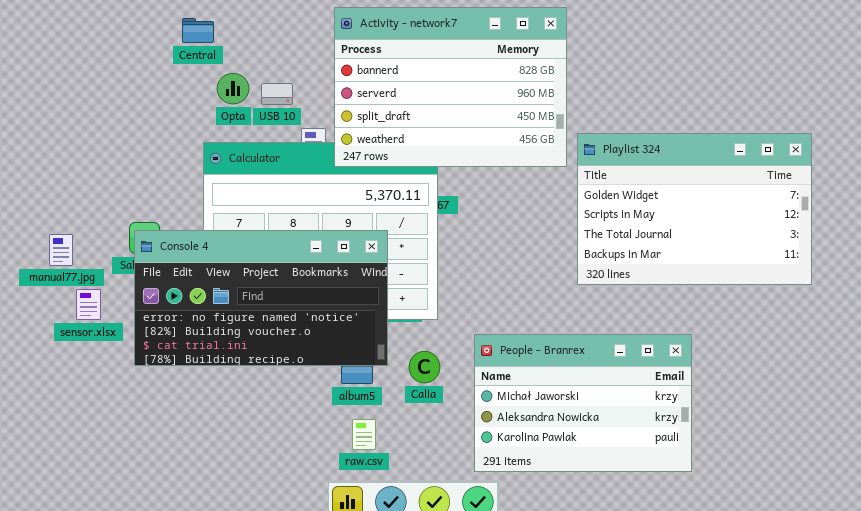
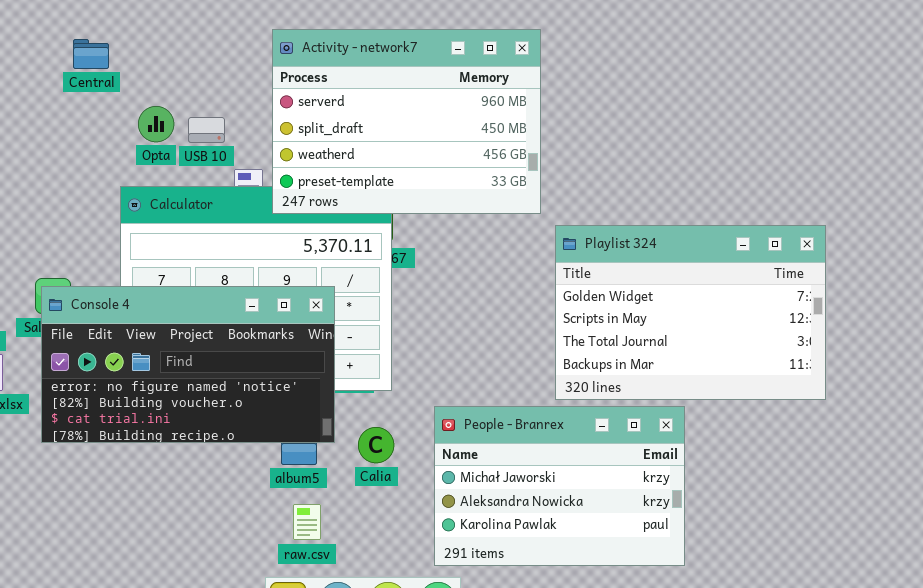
Activity - network7: [334,7,567,167] -> [272,29,541,214], scrolled down 1 row
Central: [182,18,214,43] -> [73,39,109,69], moved
Playlist 324: [577,133,812,285] -> [555,225,826,400], moved

